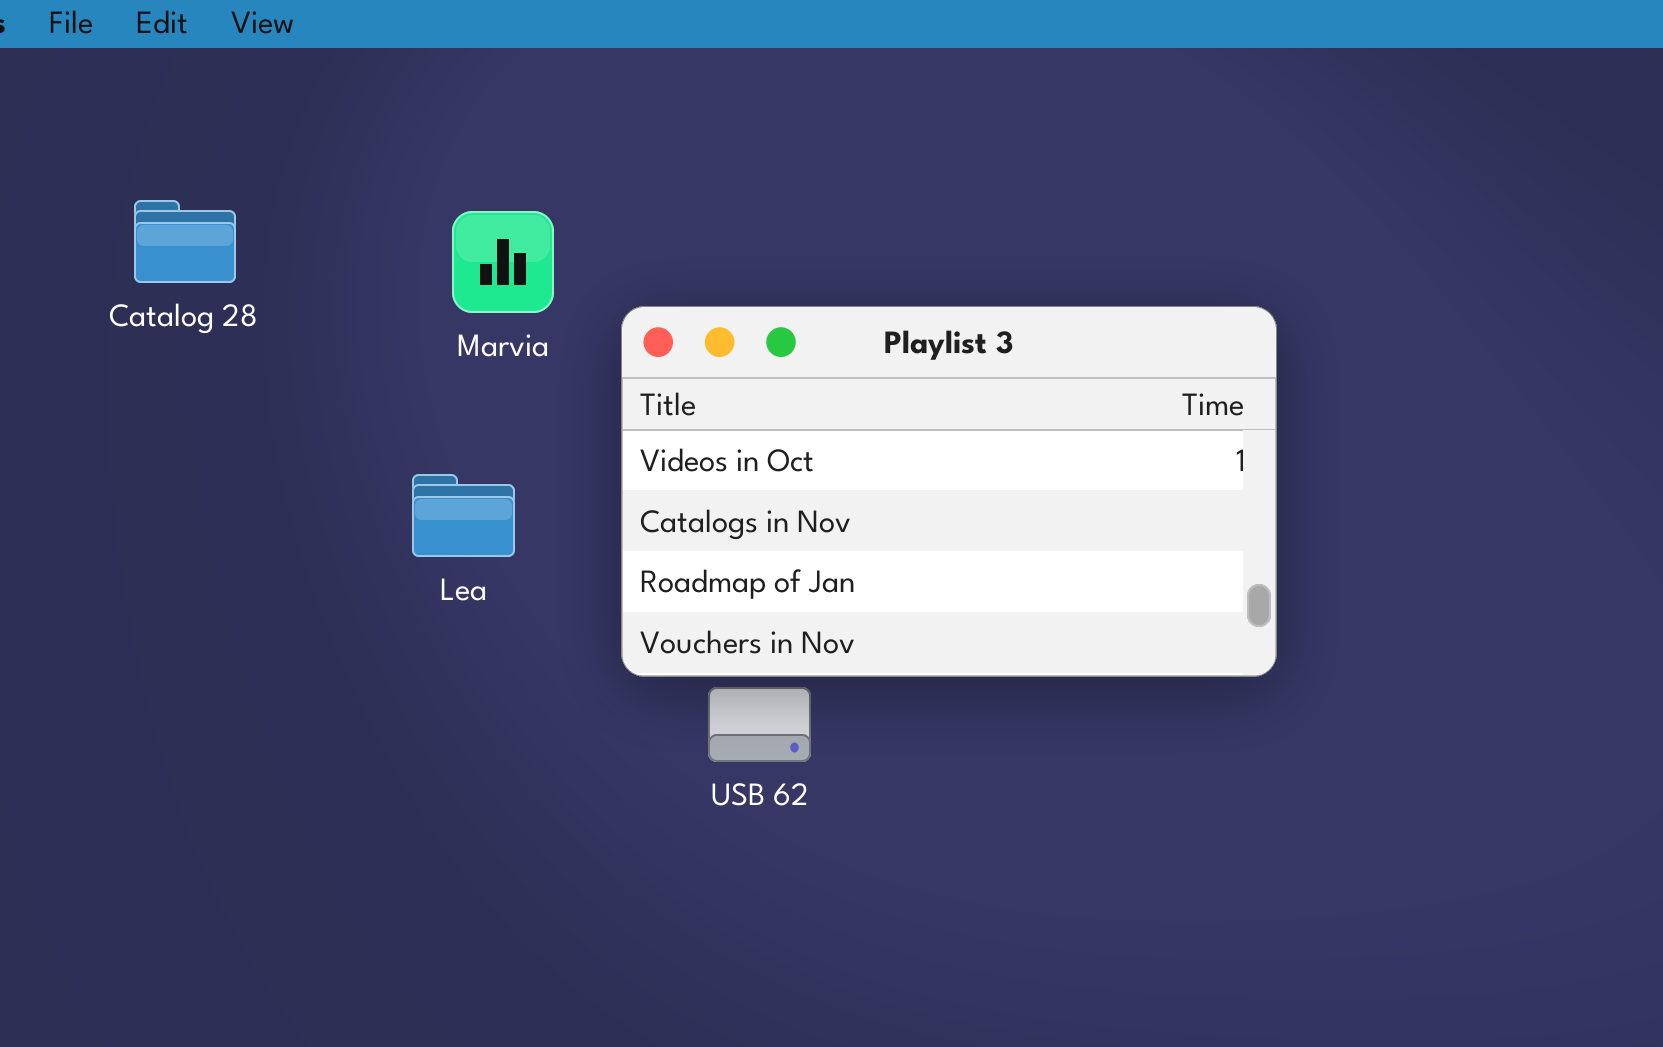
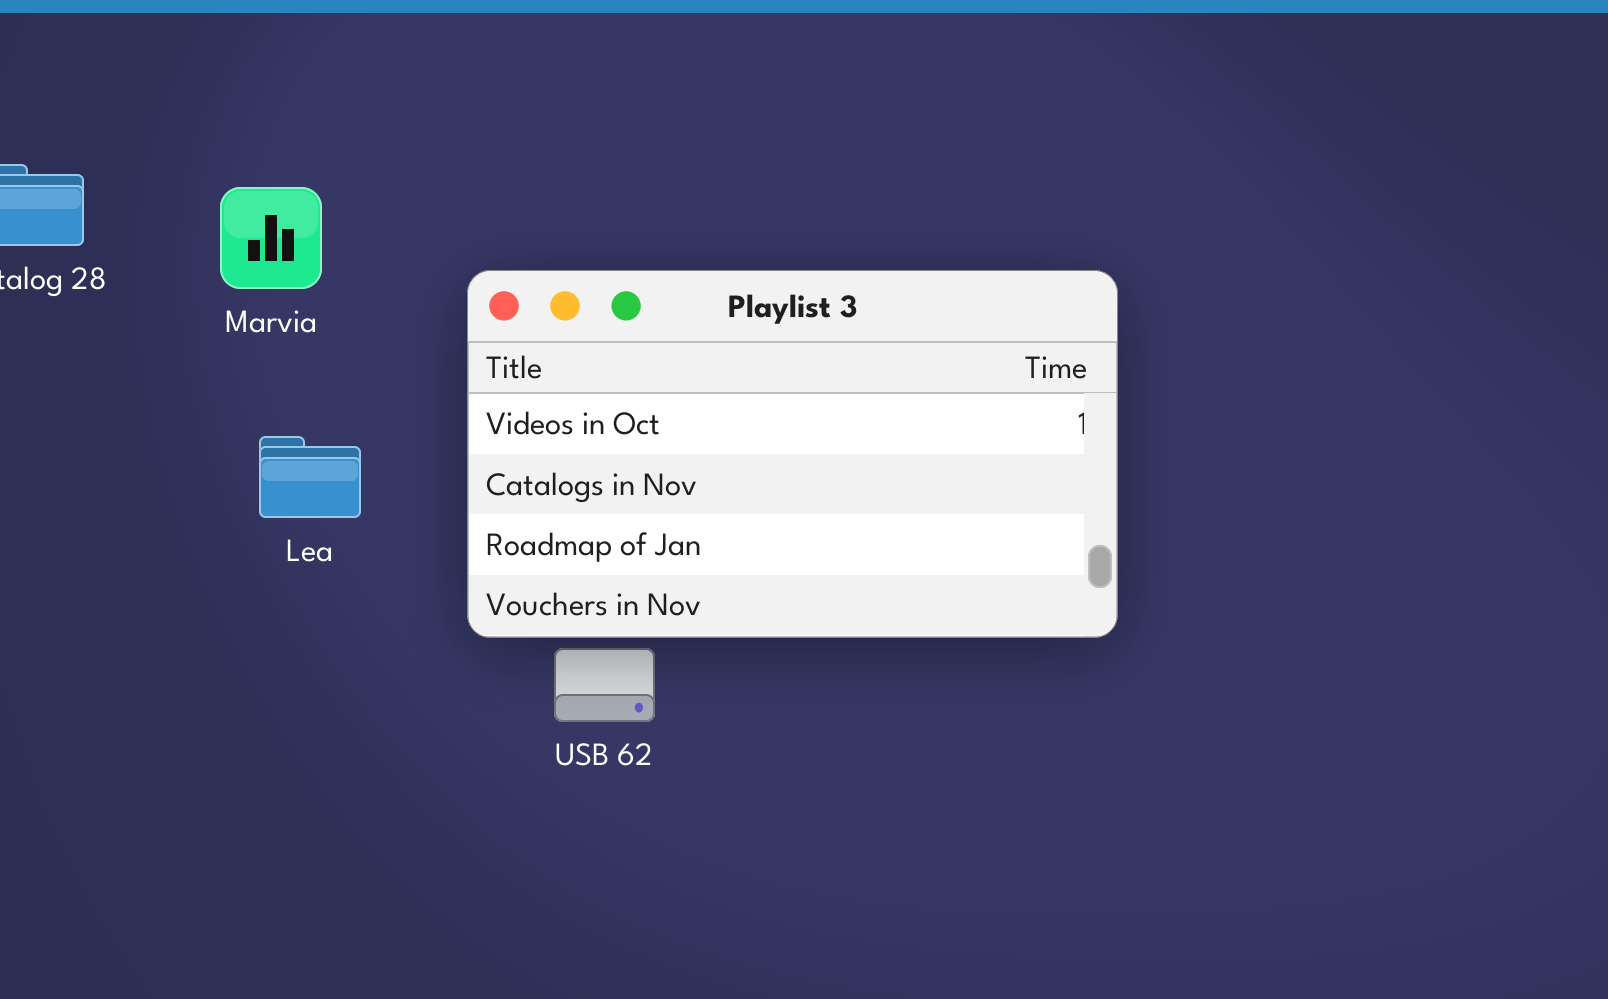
Marvia: [452,211,554,313] -> [220,187,322,289], moved

